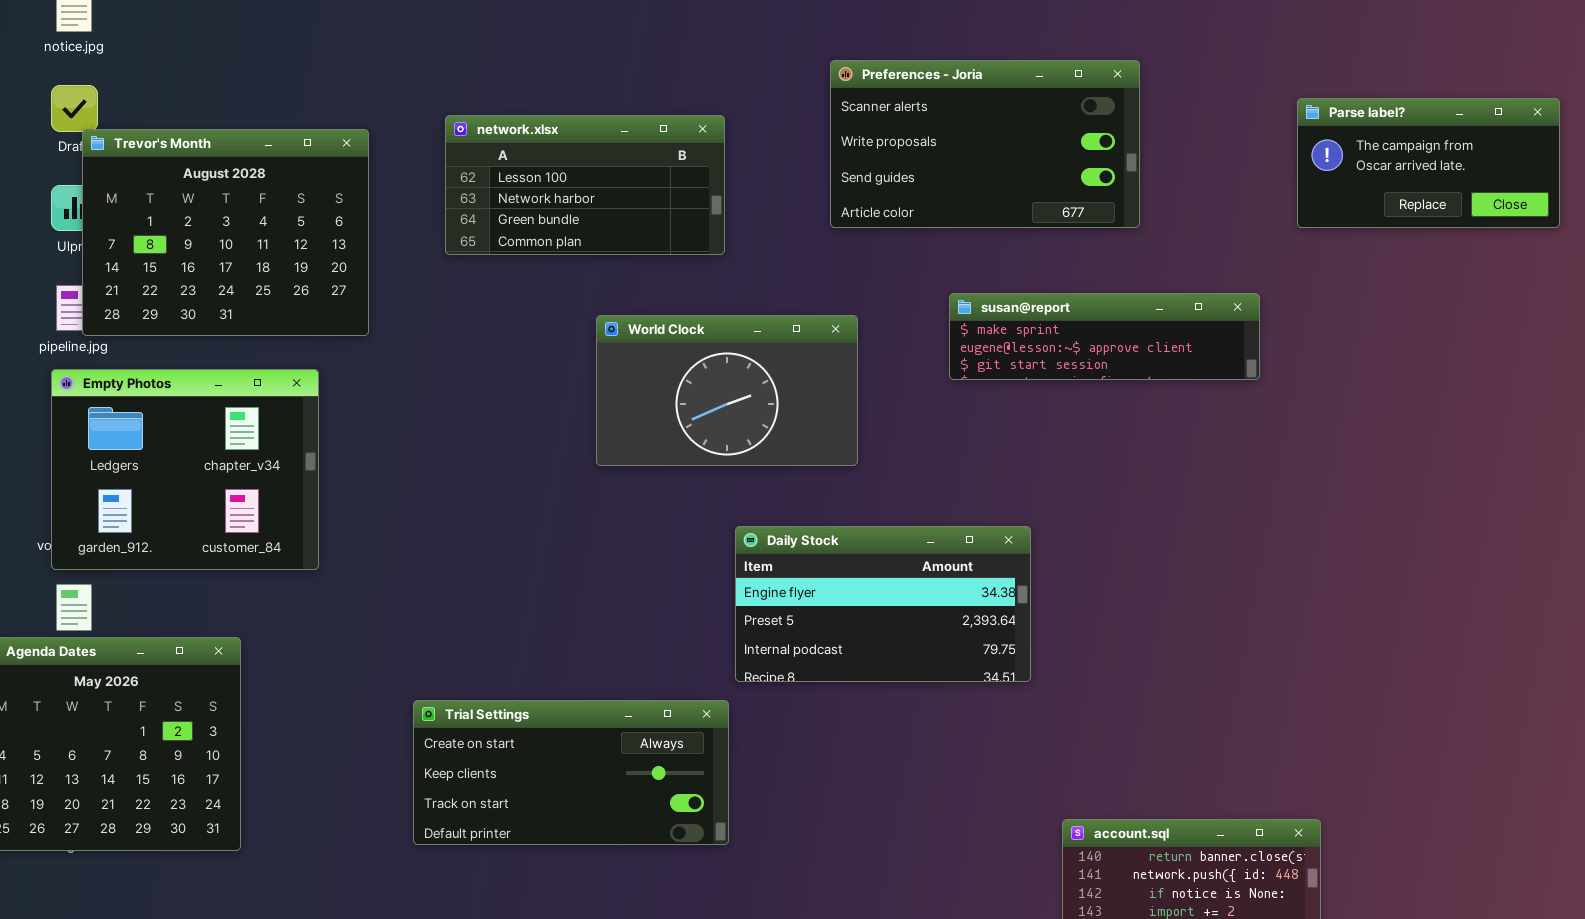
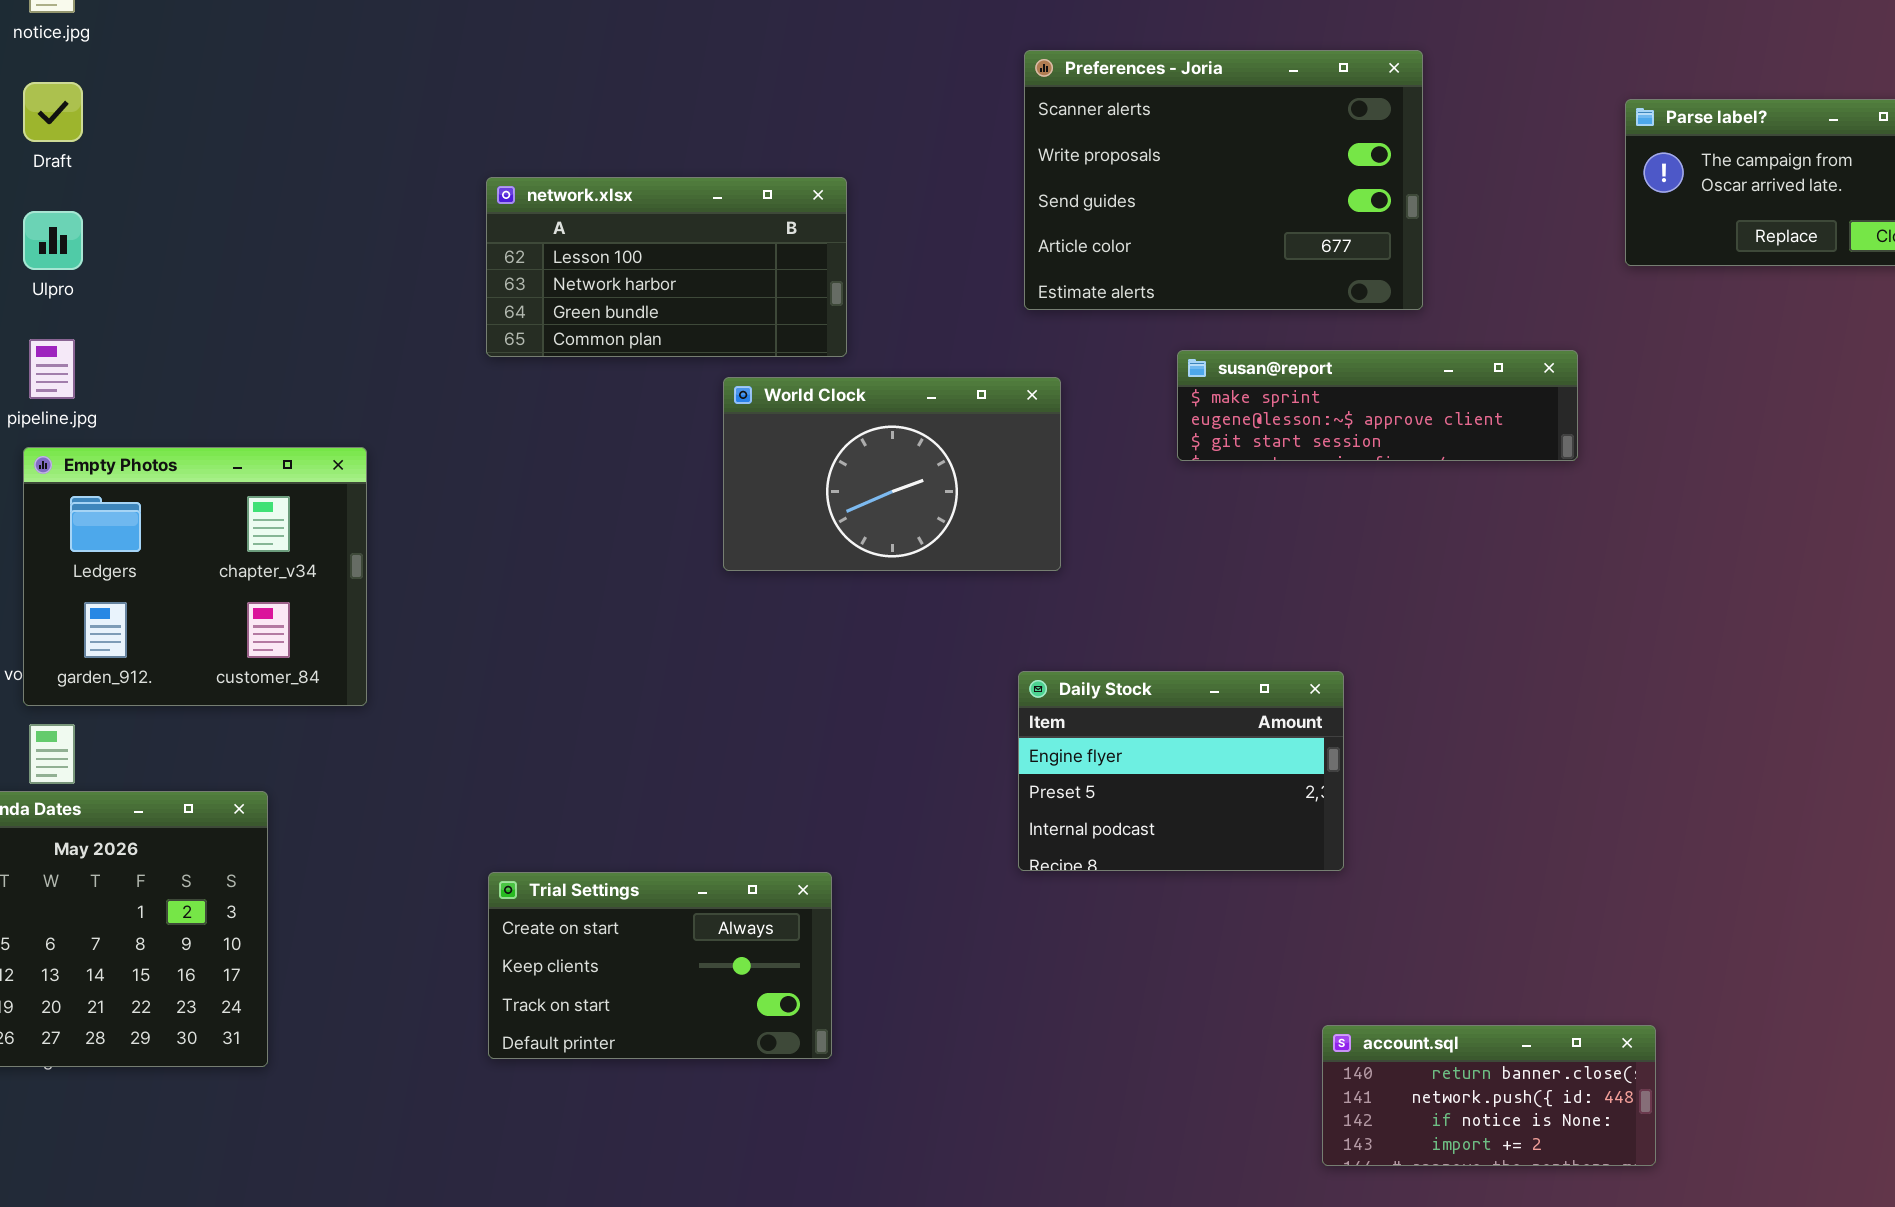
Preferences - Joria: [830,60,1140,228] -> [1024,50,1423,310], resized
network.xlsx: [445,115,725,255] -> [486,177,847,357], moved
Trevor's Month: [82,129,369,336] -> none, closed
Daily Stock: [735,526,1031,682] -> [1018,671,1344,871], moved, resized
Trial Settings: [413,700,729,845] -> [488,872,832,1059], resized

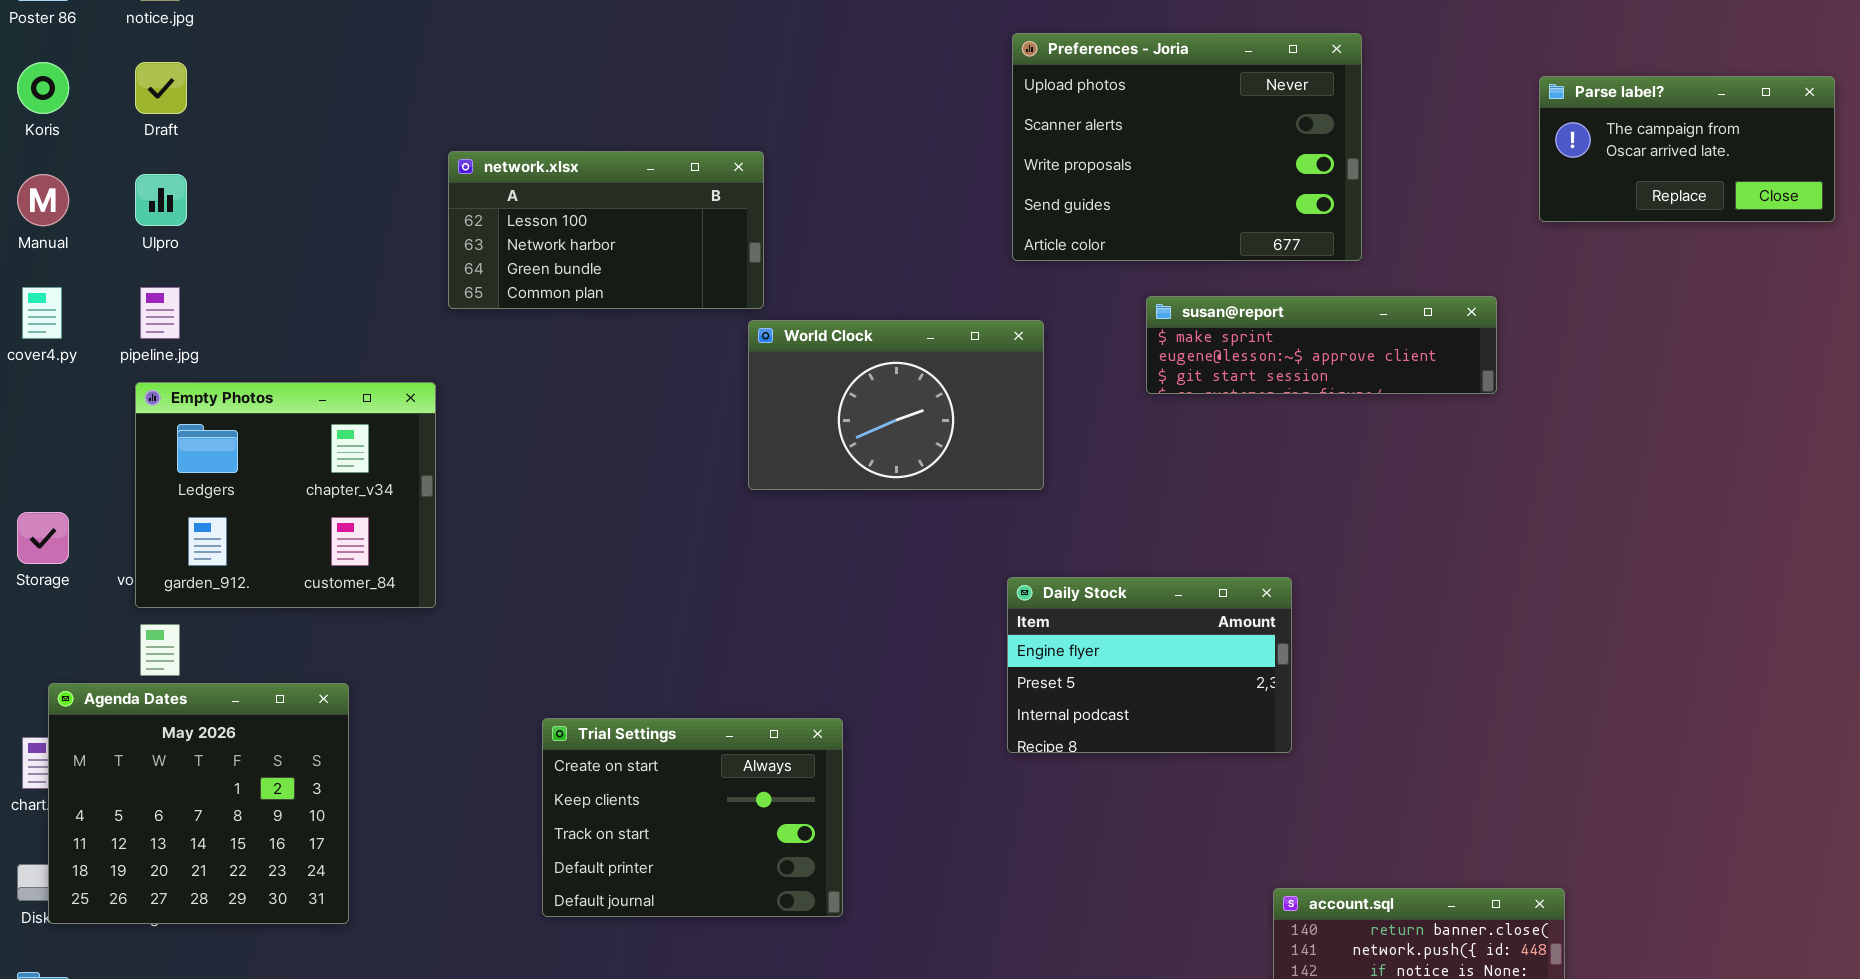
Preferences - Joria: [1024,50,1423,310] -> [1012,33,1362,261], scrolled up 1 row
network.xlsx: [486,177,847,357] -> [448,151,764,309], moved
Trial Settings: [488,872,832,1059] -> [542,718,843,917], resized

